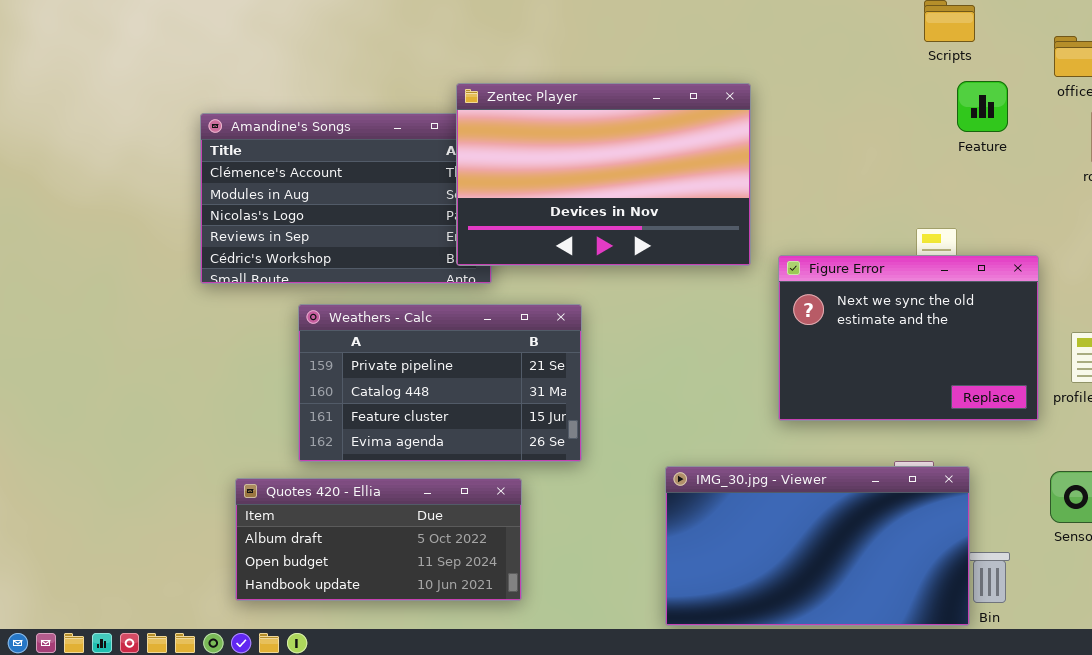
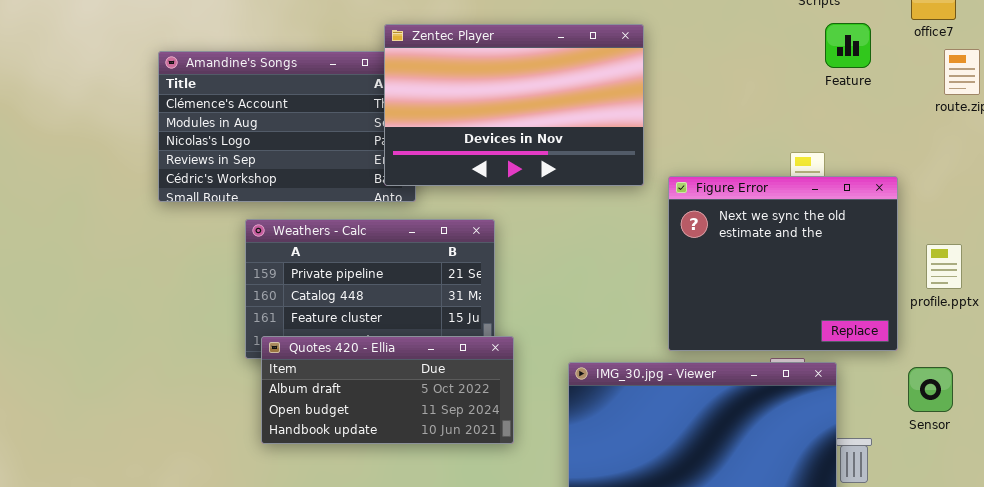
Figure Error: [778,255,1039,421] -> [668,176,898,351], resized
Quotes 420 - Ellia: [235,478,522,601] -> [261,336,514,444], moved

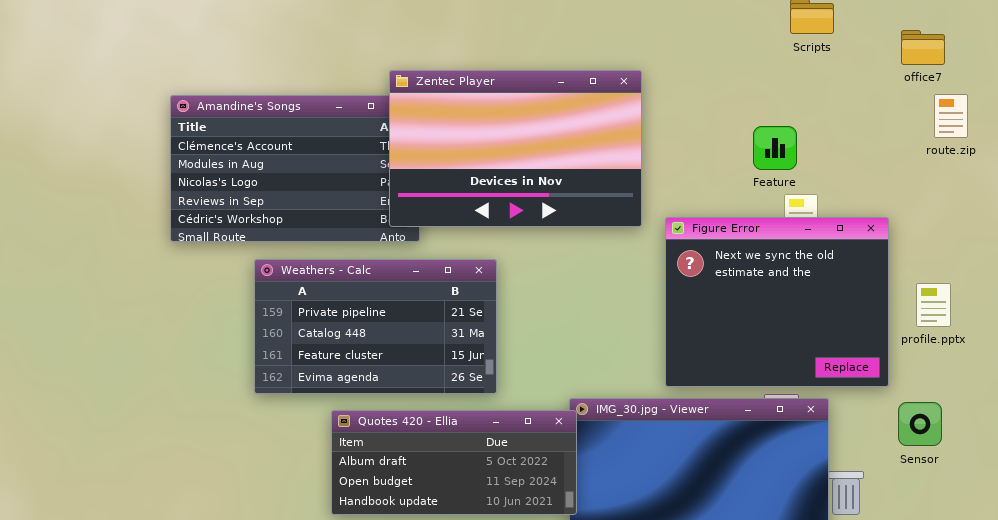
Feature: [825,23,871,68] -> [753,126,797,170], moved
Quotes 420 - Ellia: [261,336,514,444] -> [331,410,577,515], moved

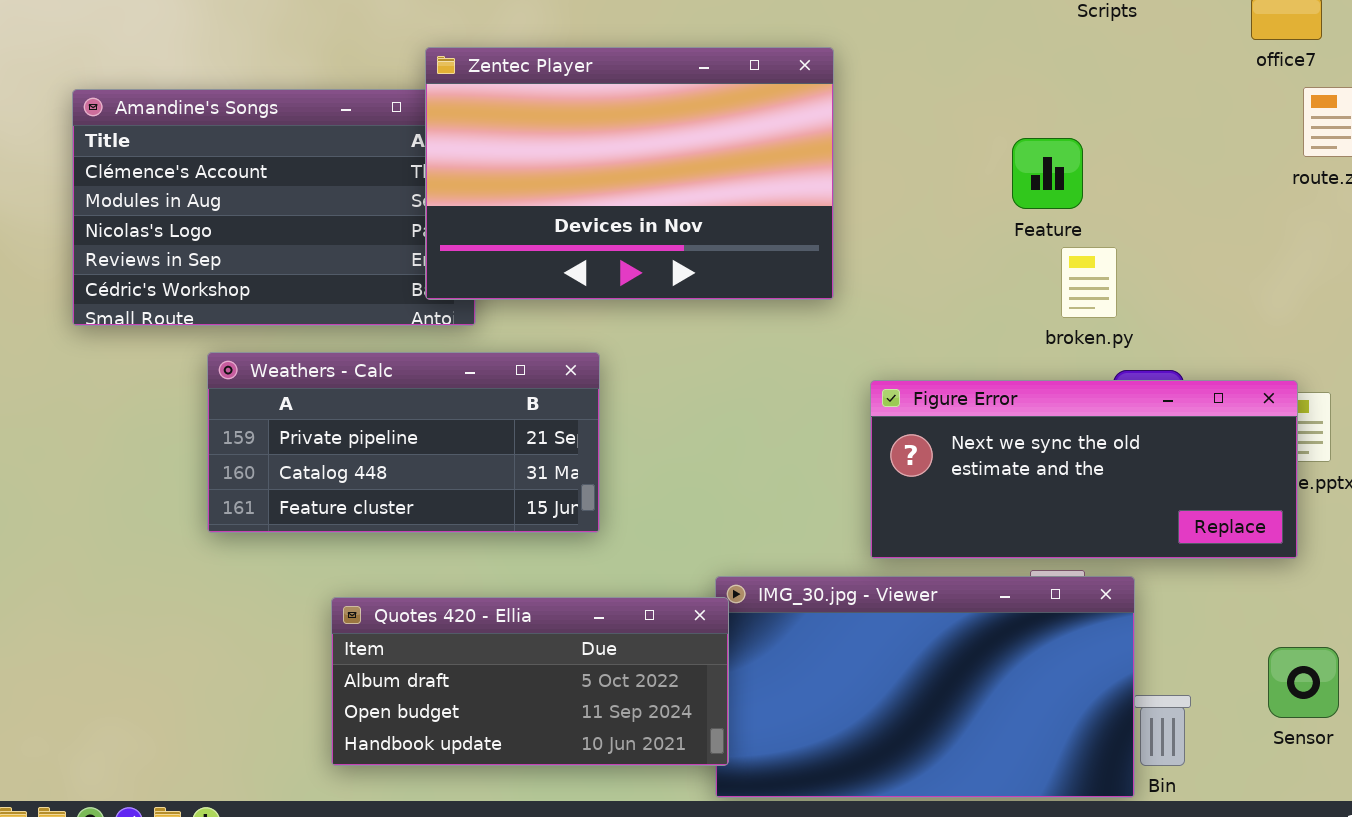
Figure Error: [665,217,889,387] -> [870,380,1298,559], resized
Weathers - Calc: [254,259,497,394] -> [207,352,600,533], resized
Sensor: [898,402,942,446] -> [1268,647,1339,718], moved

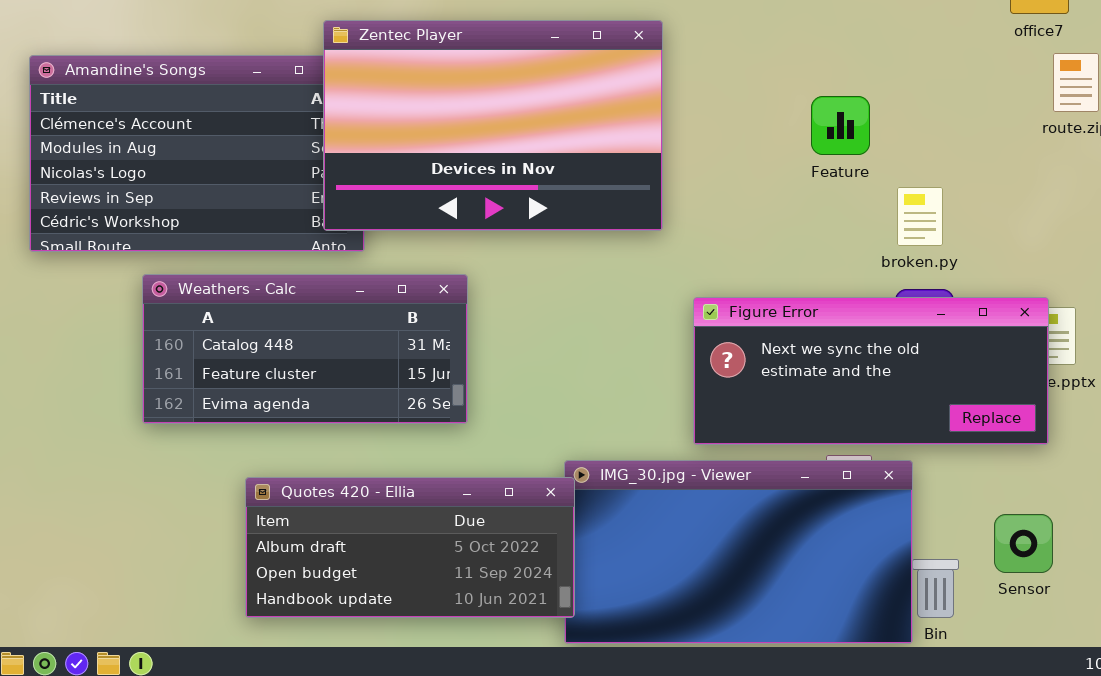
broken.py: [1061,247,1117,318] -> [897,187,943,246], moved
Weathers - Calc: [207,352,600,533] -> [142,274,468,424], scrolled down 1 row
Sensor: [1268,647,1339,718] -> [994,514,1053,573], moved

